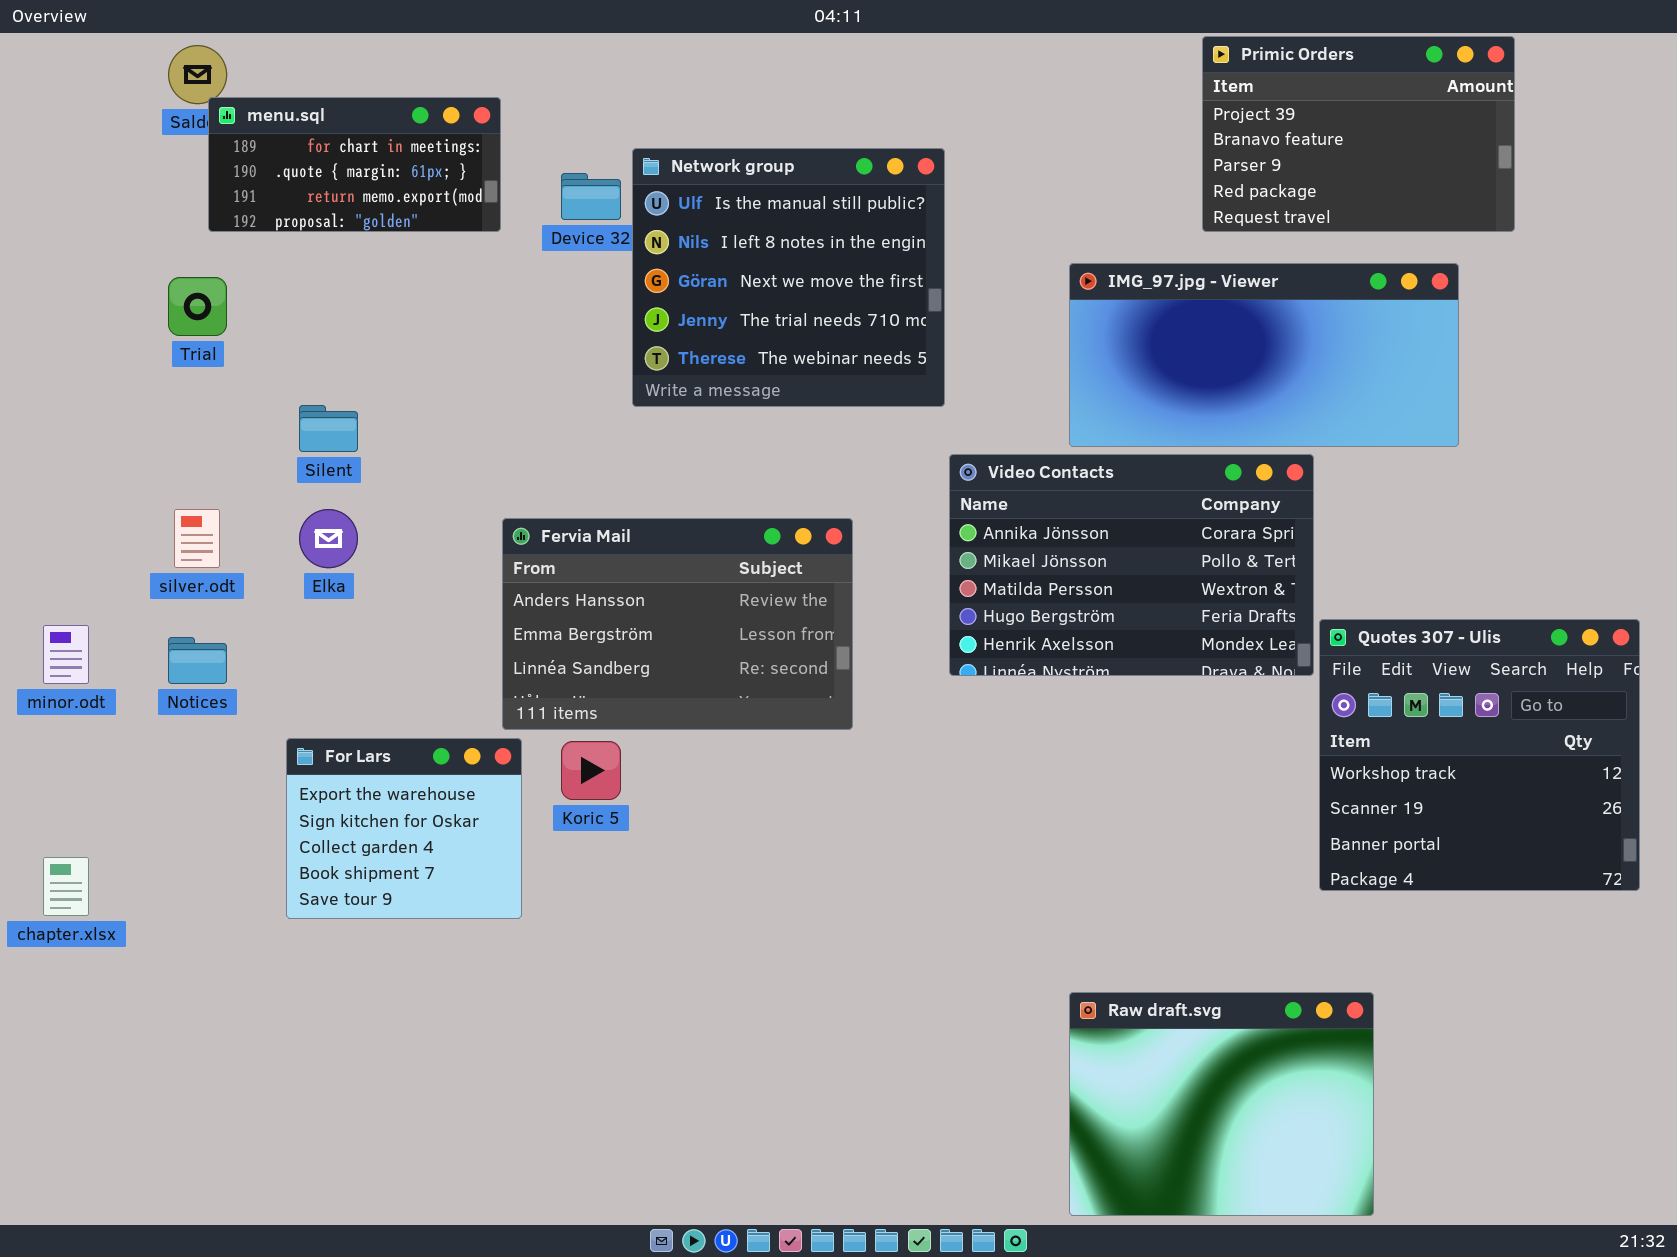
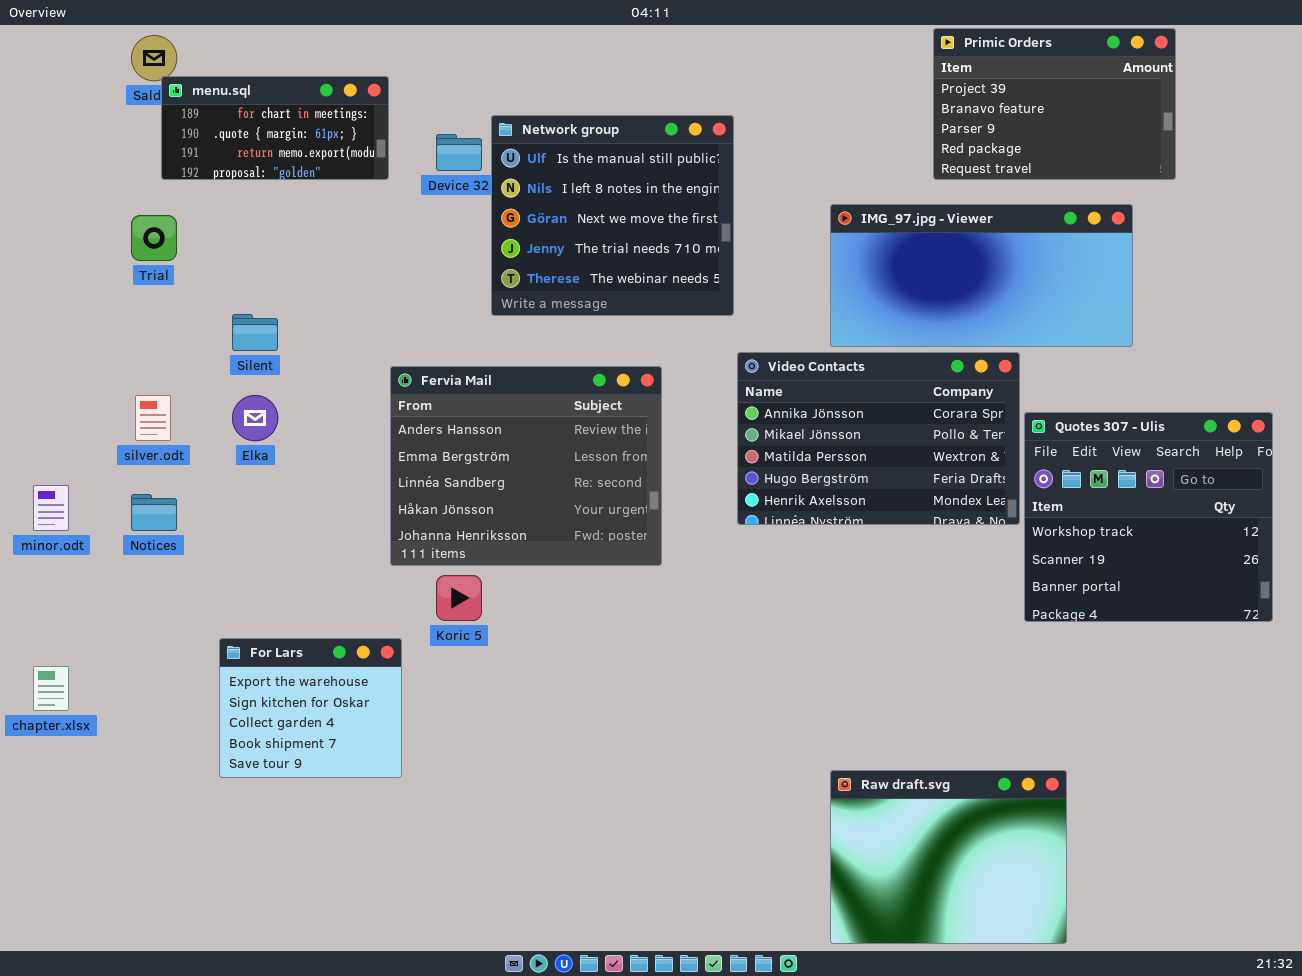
Fervia Mail: [502,518,853,730] -> [390,366,662,566], resized
Quotes 307 - Ulis: [1319,619,1640,891] -> [1024,412,1273,622], moved
For Lars: [286,738,522,919] -> [219,638,402,778], moved

